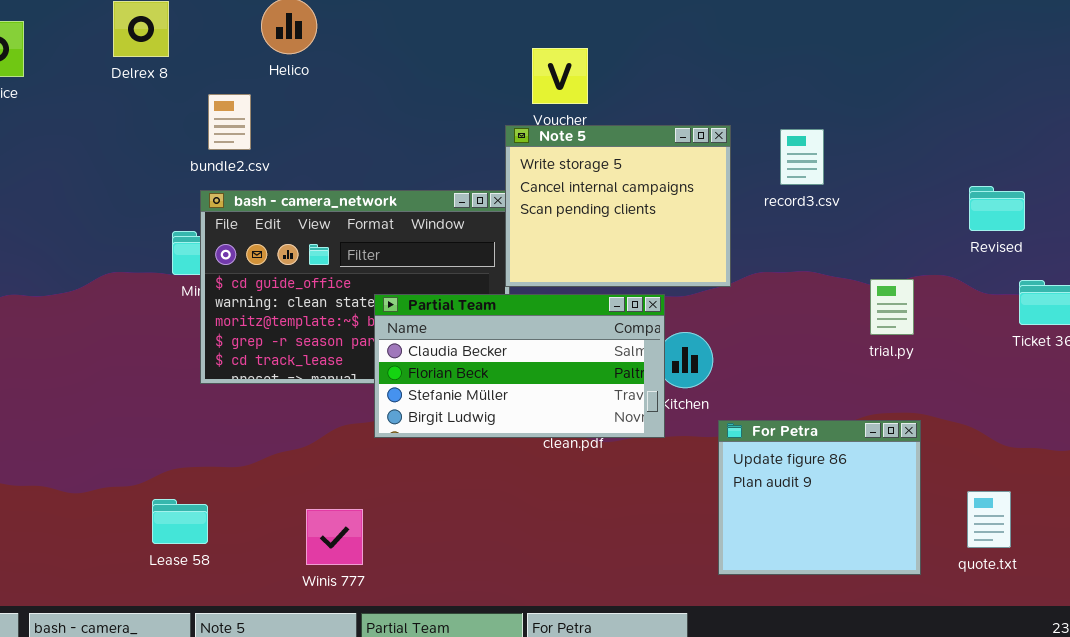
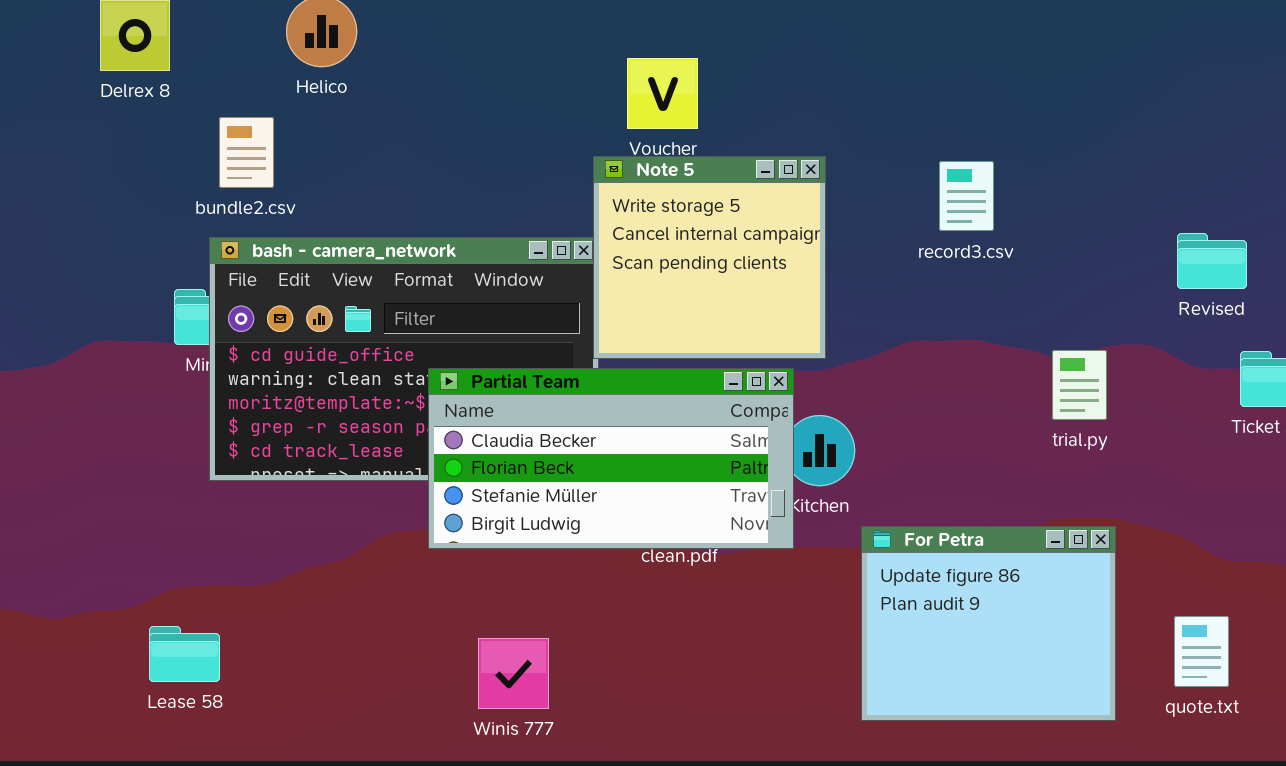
Note 5: [505,125,731,287] -> [593,156,826,359], resized
Winis 777: [306,509,363,565] -> [478,638,549,709], moved

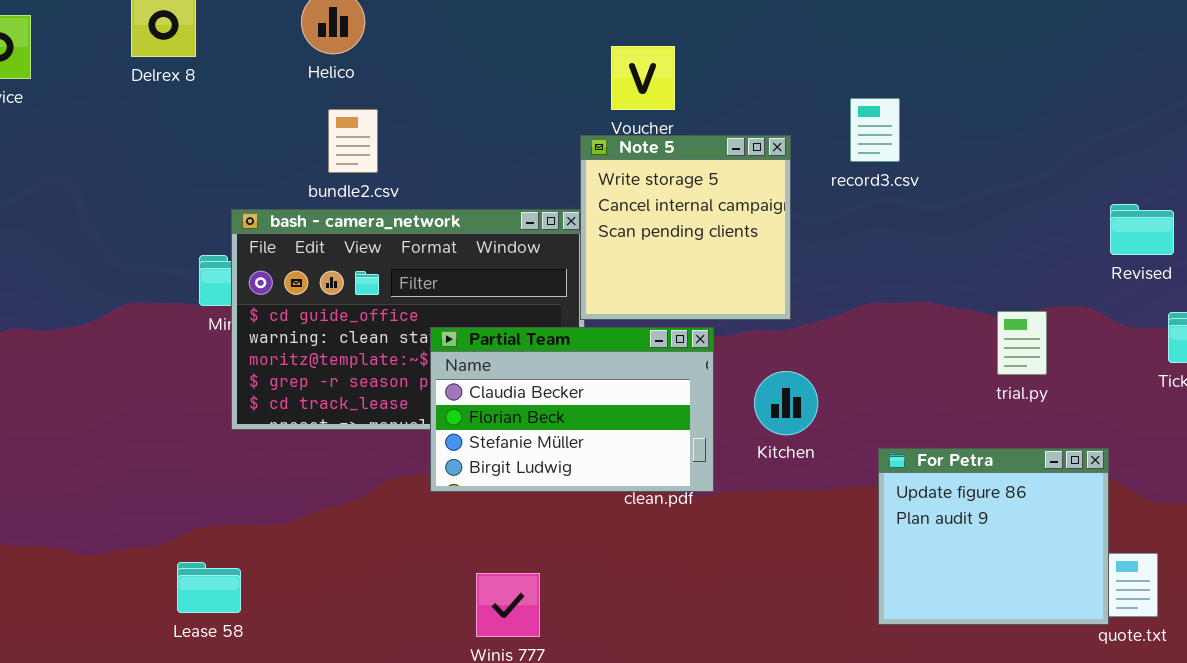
bundle2.csv: [219,117,274,188] -> [328,109,378,173], moved
record3.csv: [939,161,994,231] -> [850,98,900,162], moved
Partial Team: [428,368,794,549] -> [430,327,714,492], resized
For Petra: [861,526,1116,721] -> [878,448,1109,625], moved

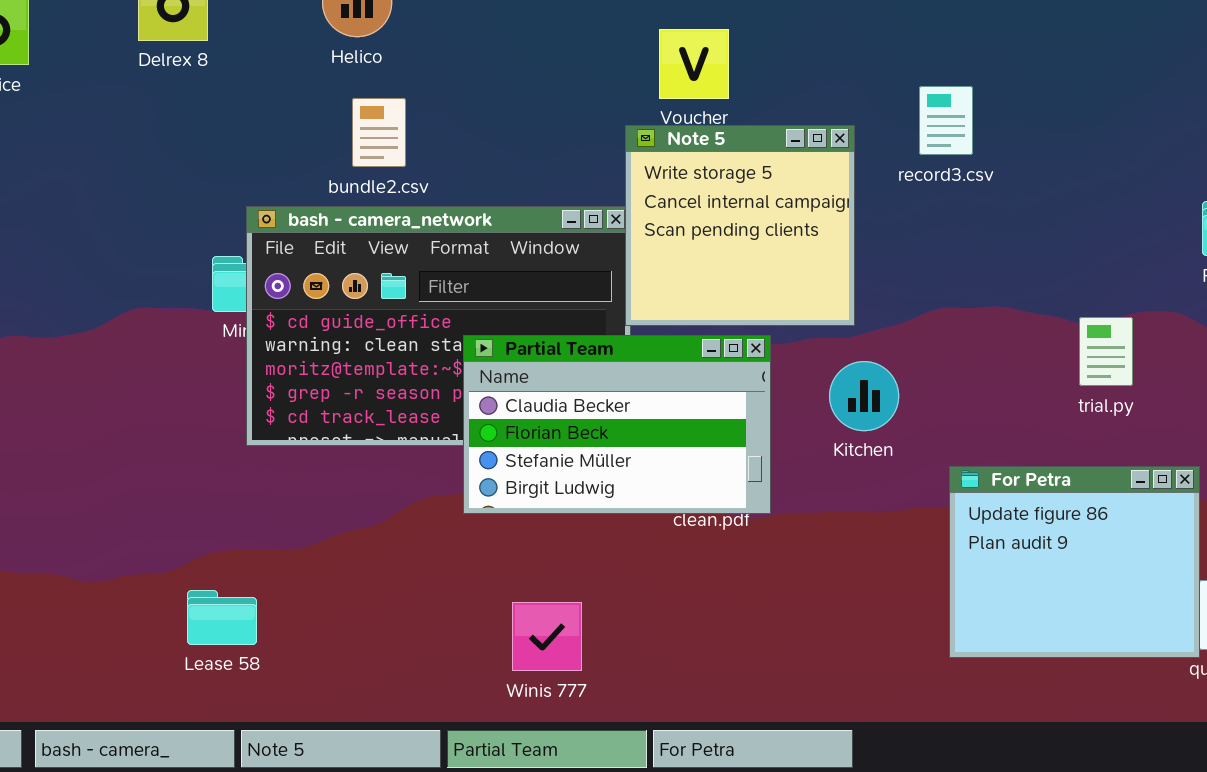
Kitchen: [754,371,818,435] -> [829,361,899,431], moved

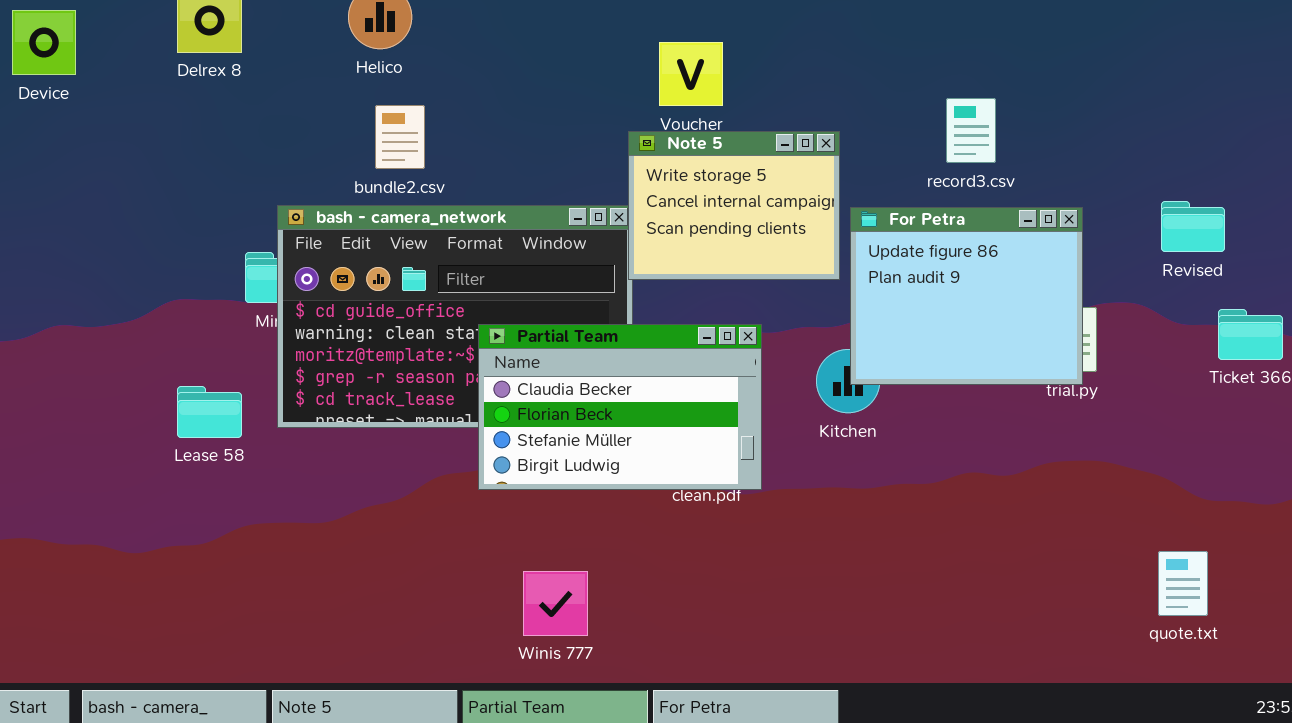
record3.csv: [919,86,973,155] -> [946,98,996,163], moved
Note 5: [625,125,855,326] -> [628,131,840,280], resized
For Petra: [949,466,1200,658] -> [850,207,1083,385], moved
Lease 58: [187,590,257,645] -> [177,386,242,438], moved

